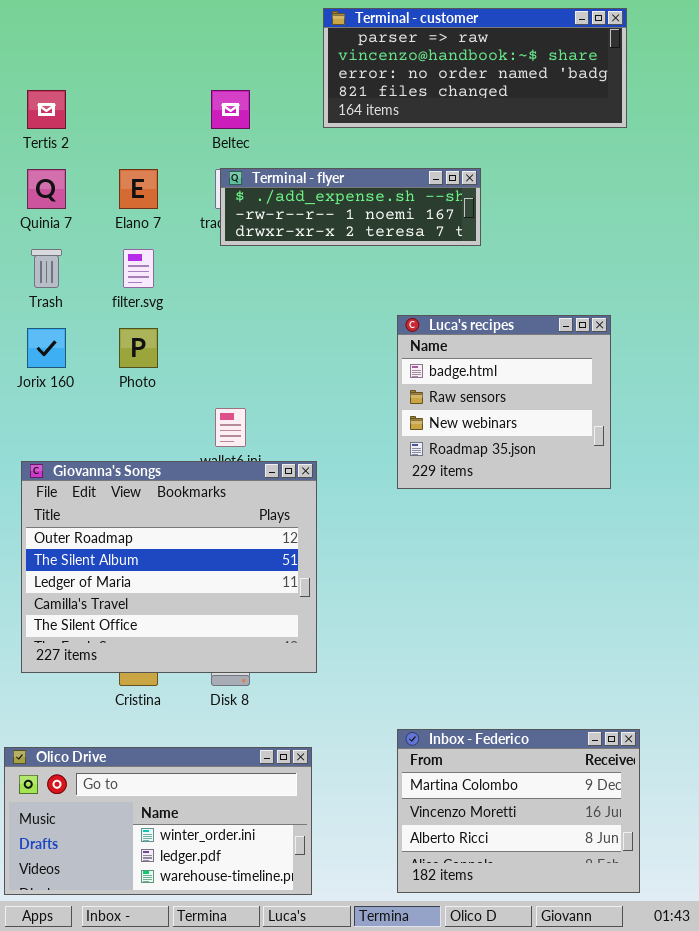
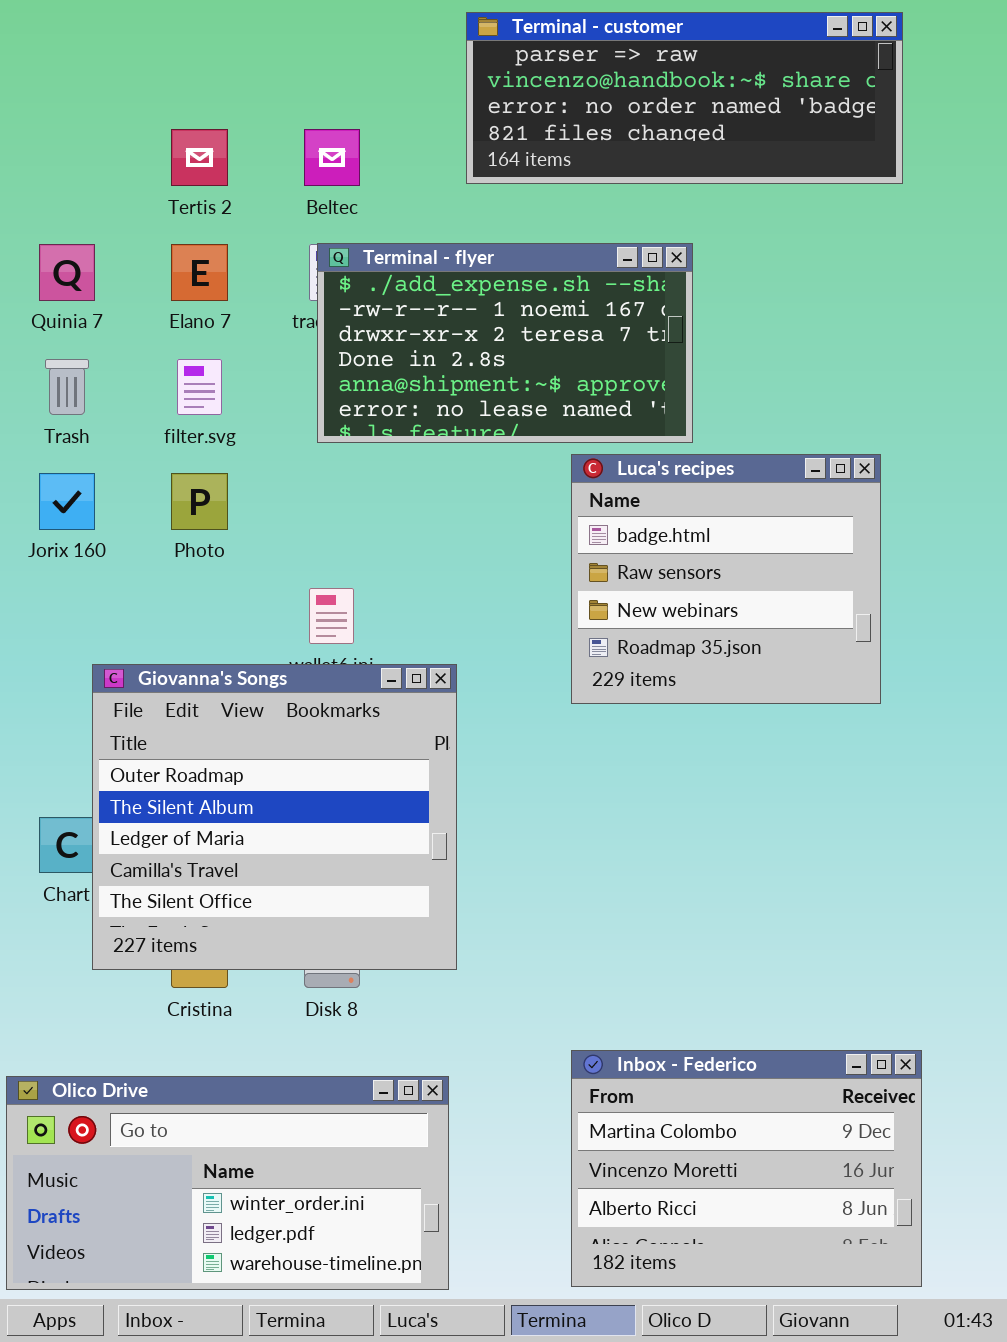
Tertis 2: [27,90,66,129] -> [171,129,228,186], moved
Terminal - flyer: [220,168,481,246] -> [317,243,693,443], resized
Giovanna's Songs: [21,461,317,673] -> [92,664,457,970], resized

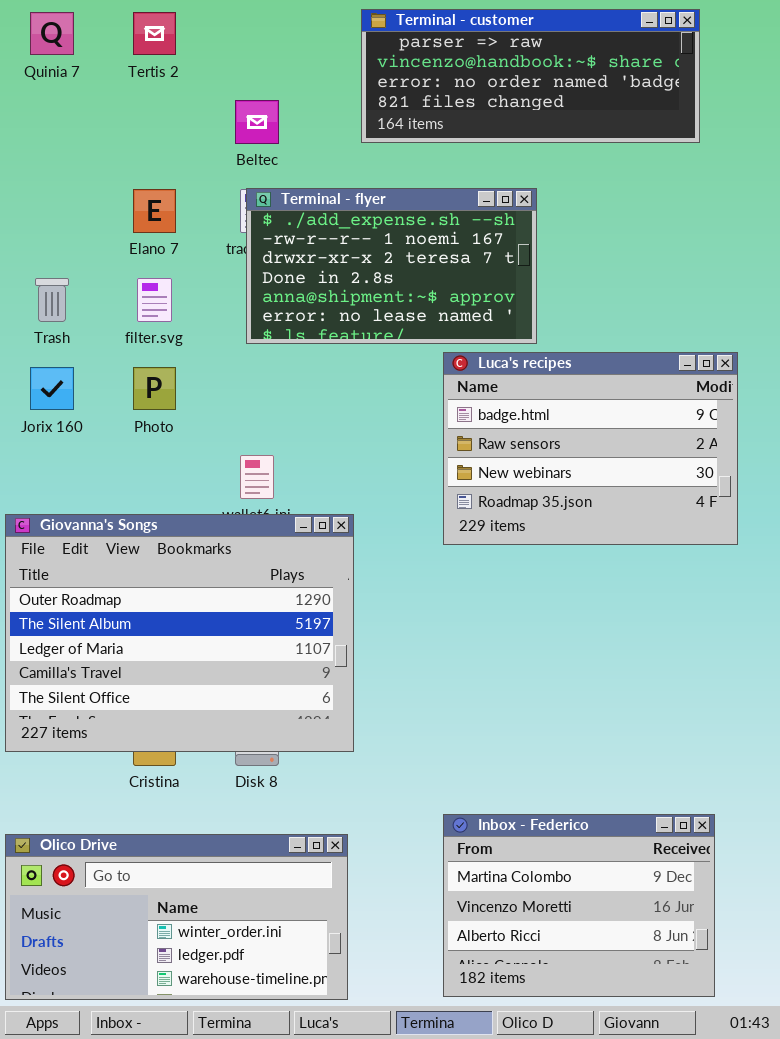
Tertis 2: [171,129,228,186] -> [133,12,176,55], moved
Quinia 7: [39,244,95,301] -> [30,12,74,55], moved
Luca's recipes: [571,454,881,704] -> [443,352,738,545], resized
Giovanna's Songs: [92,664,457,970] -> [5,514,354,752], resized

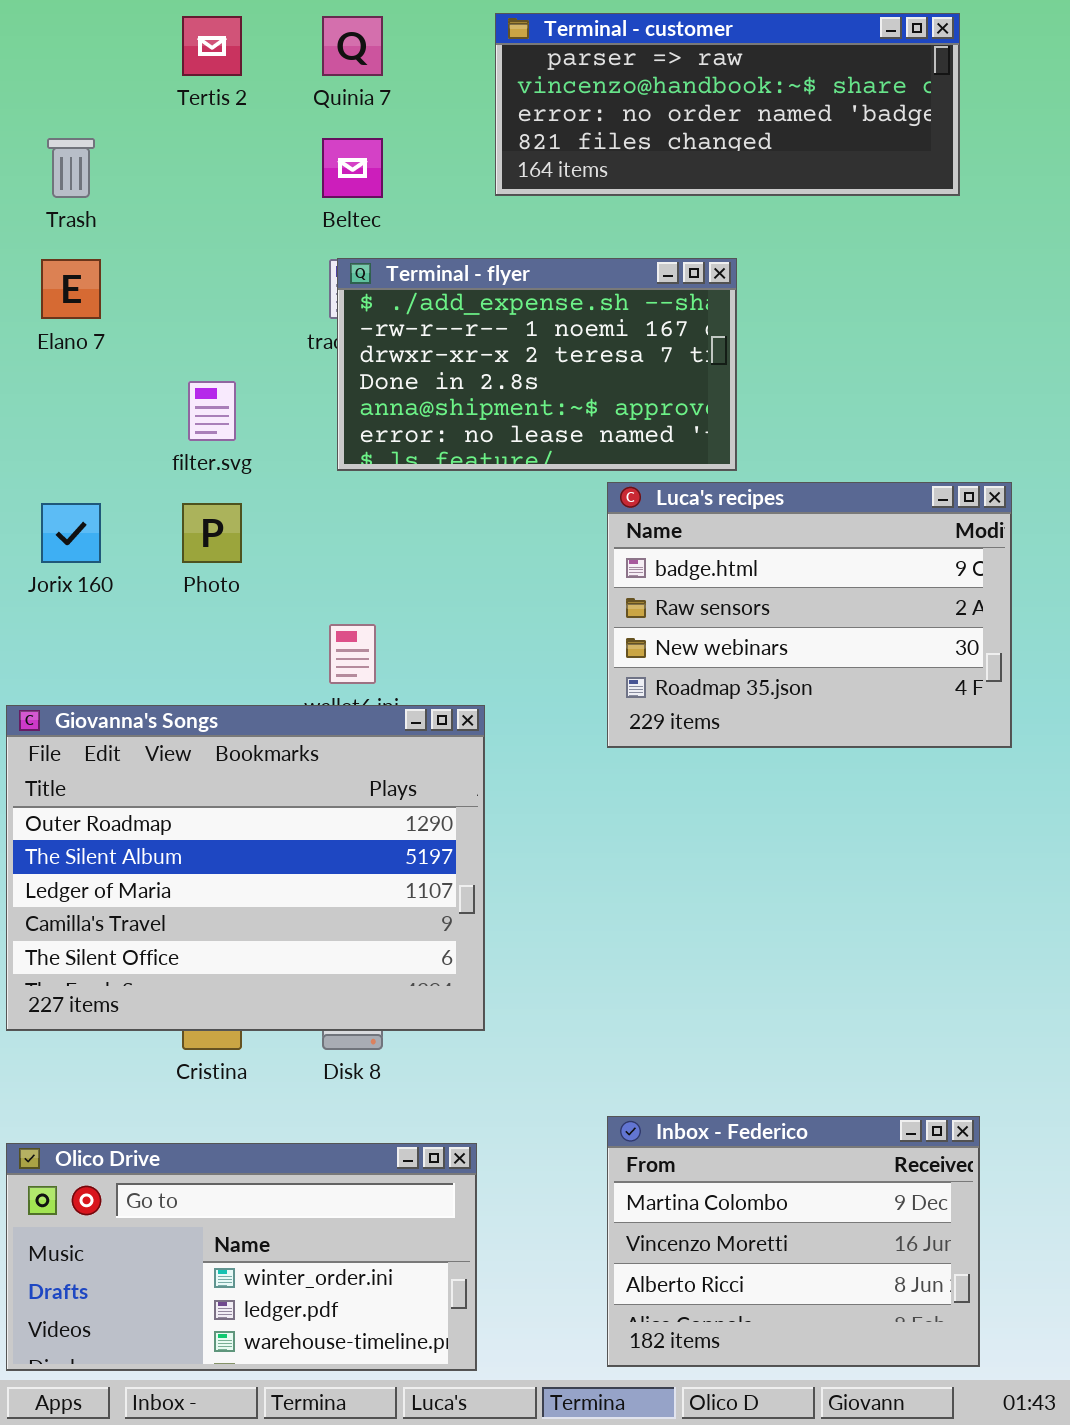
Quinia 7: [30,12,74,55] -> [322,16,383,76], moved
Elano 7: [133,189,176,233] -> [41,259,101,319], moved
Trash: [35,278,69,322] -> [47,138,95,198], moved

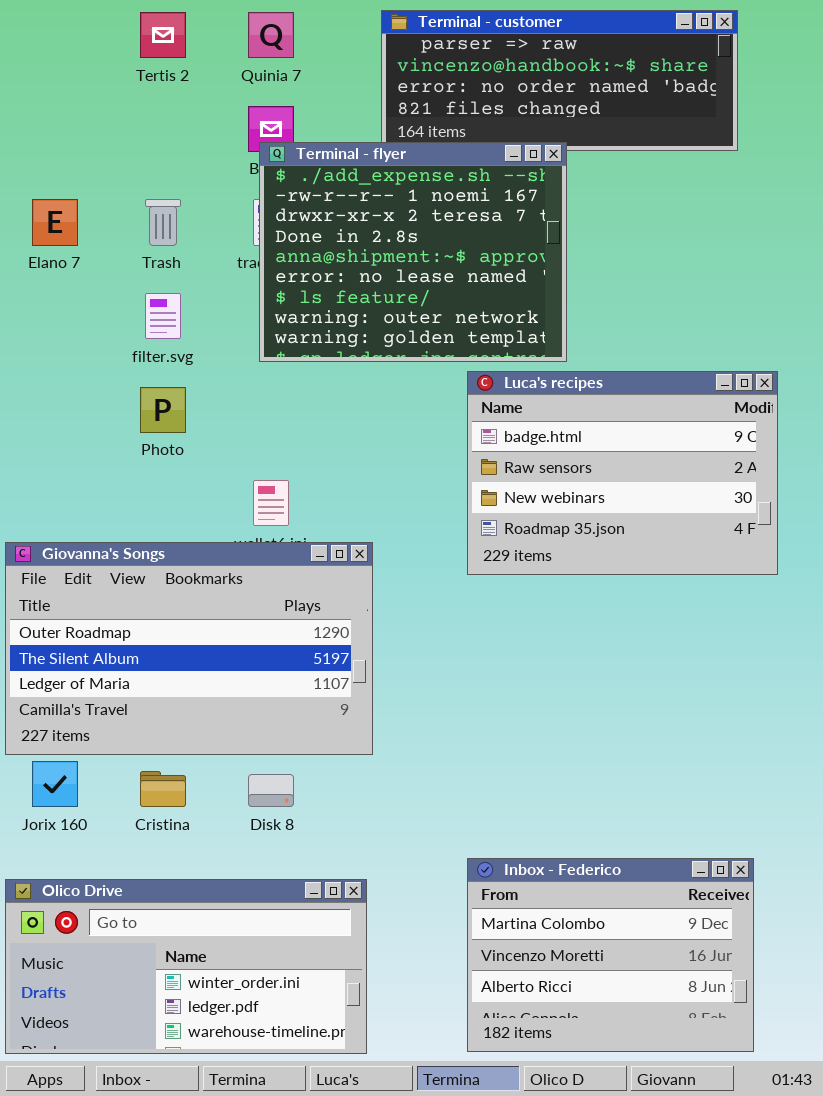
Trash: [47,138,95,198] -> [145,199,181,246], moved
Terminal - flyer: [337,258,737,471] -> [259,142,567,362], resized
Jorix 160: [41,503,101,563] -> [32,761,78,807], moved
Giovanna's Songs: [6,705,485,1031] -> [5,542,373,755], resized

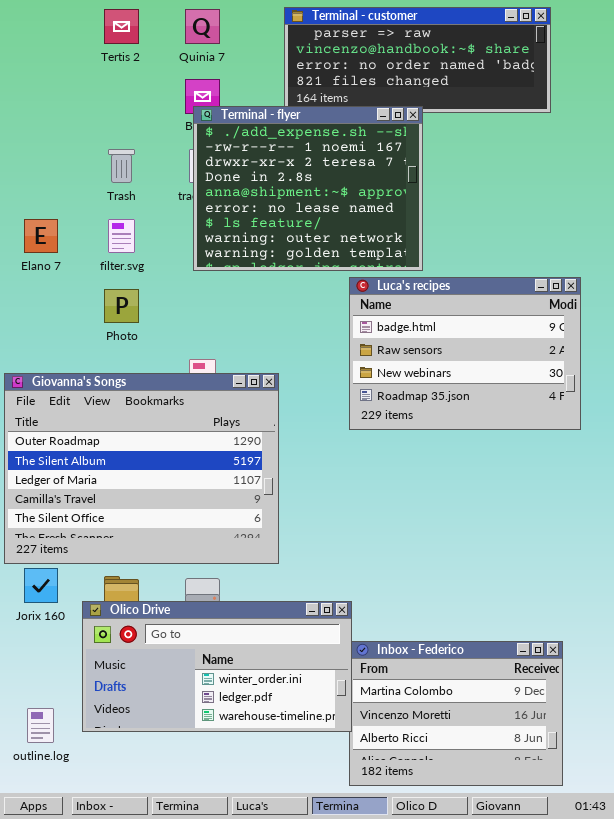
Elano 7: [32,199,78,246] -> [24,219,58,253], moved
Giovanna's Songs: [5,542,373,755] -> [4,373,279,564], resized
Olico Drive: [5,879,367,1054] -> [82,601,352,732], moved

